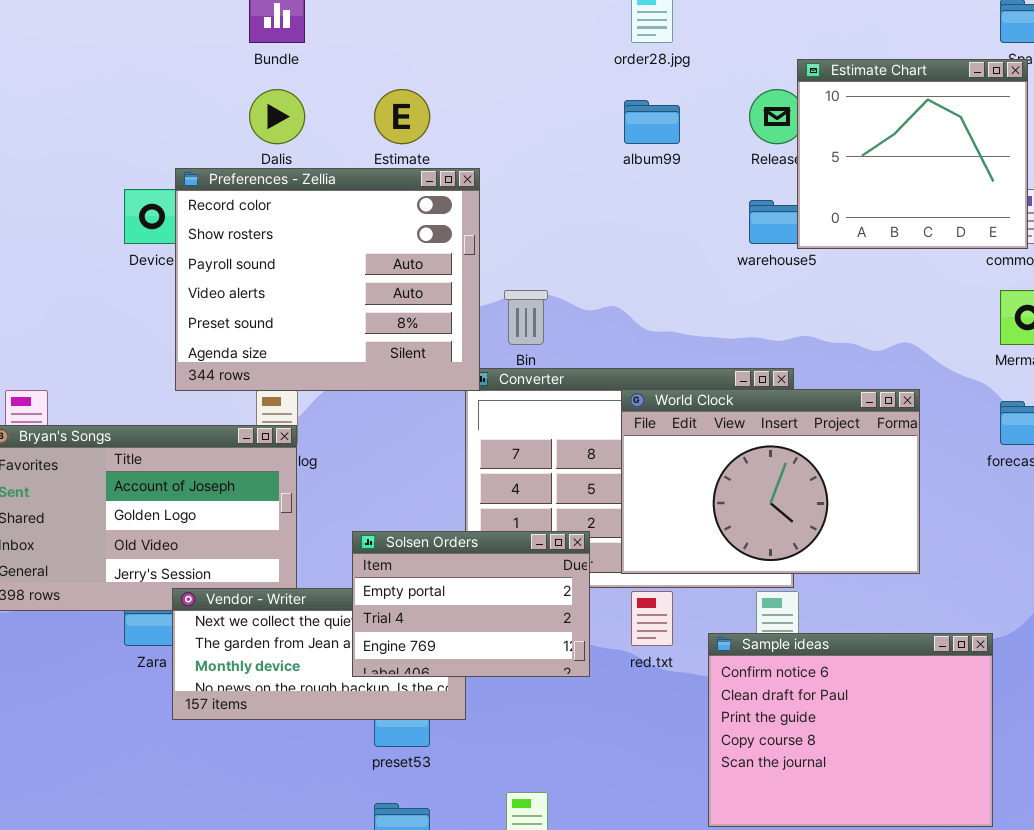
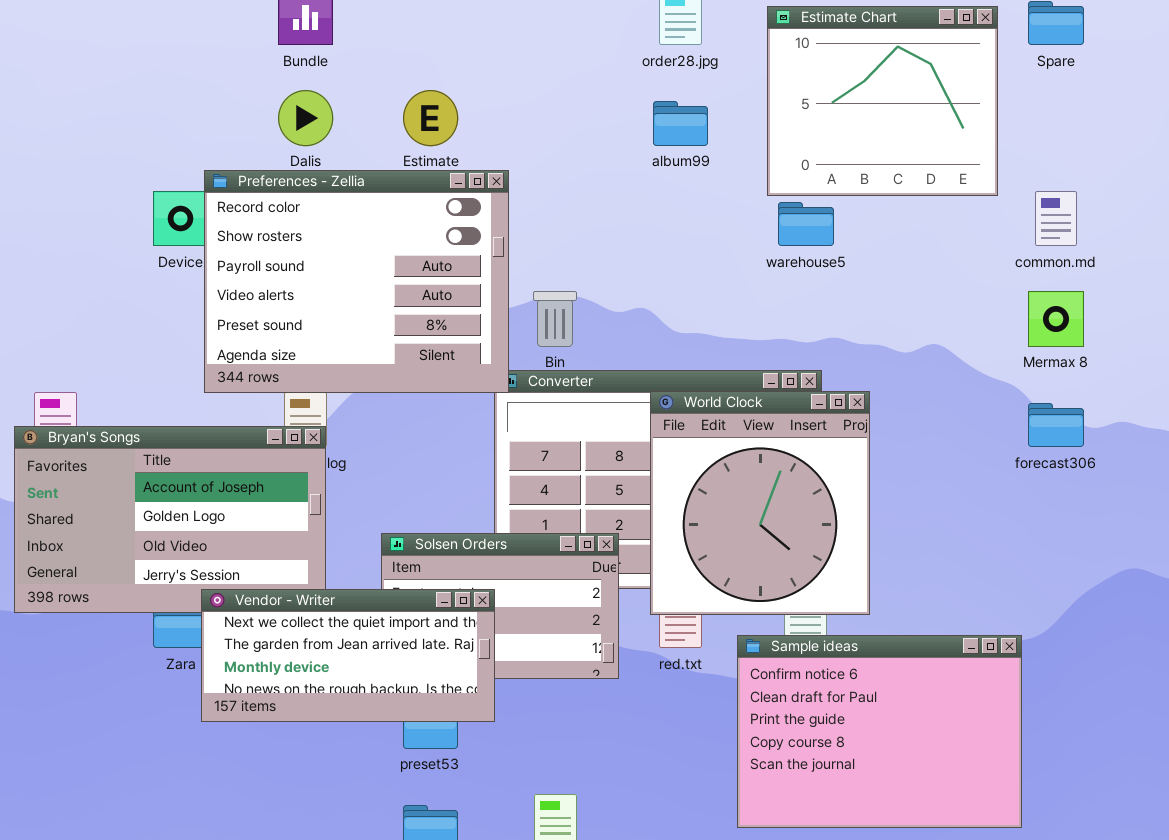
Estimate Chart: [797,59,1028,249] -> [767,6,998,196], moved
World Clock: [621,389,920,574] -> [650,391,870,615], resized
Vendor - Writer: [172,588,466,720] -> [201,589,495,722], raised

